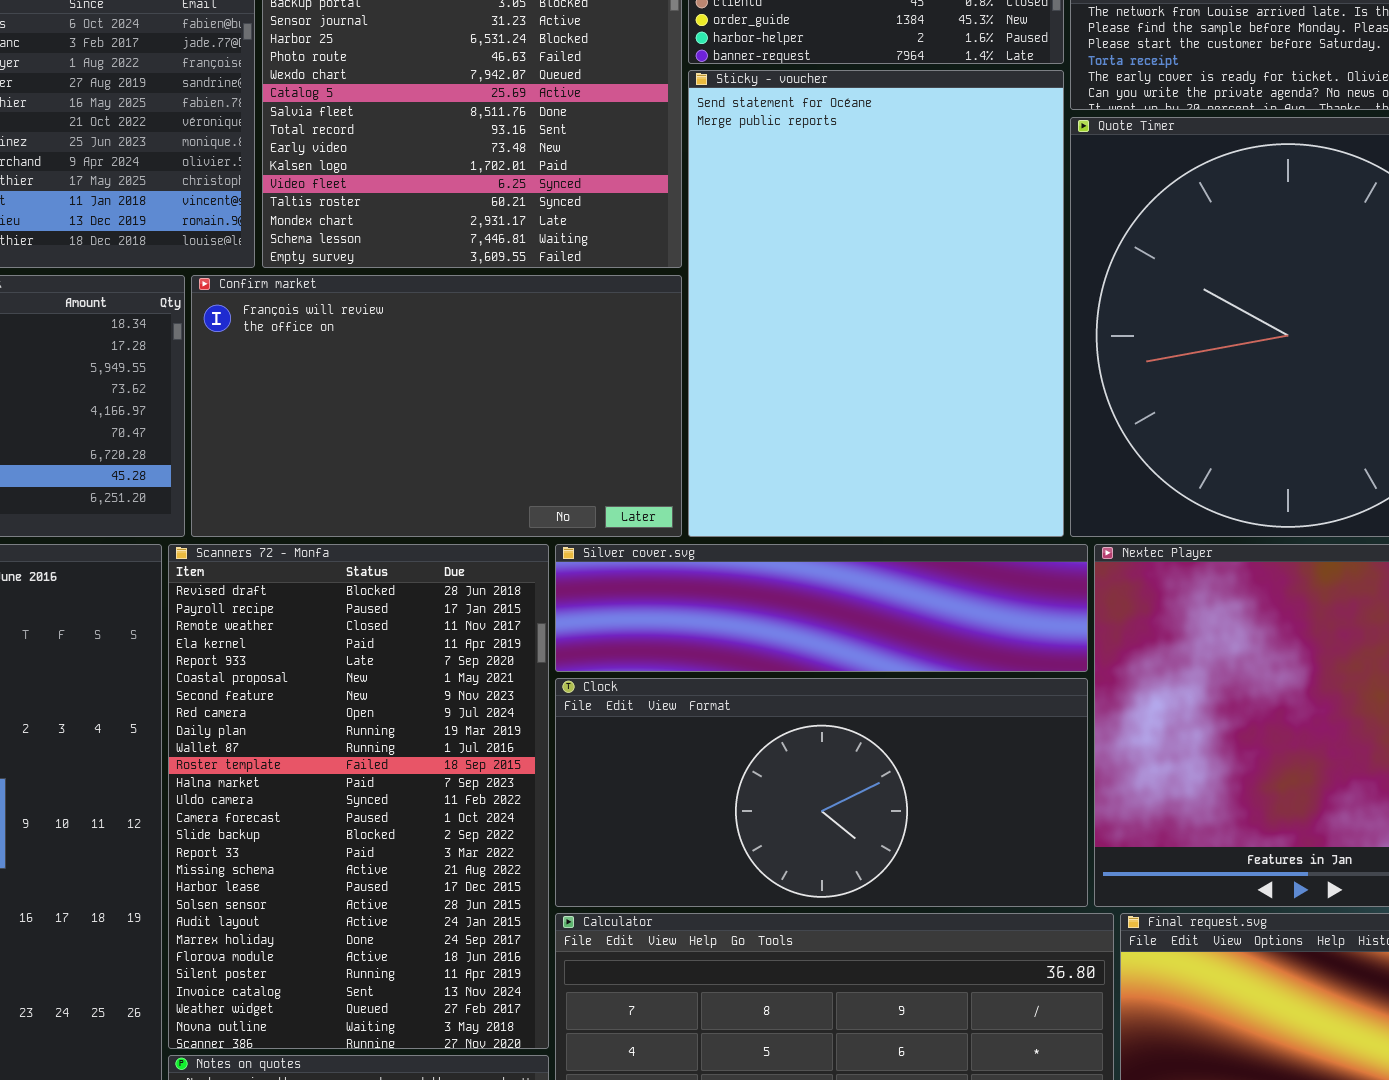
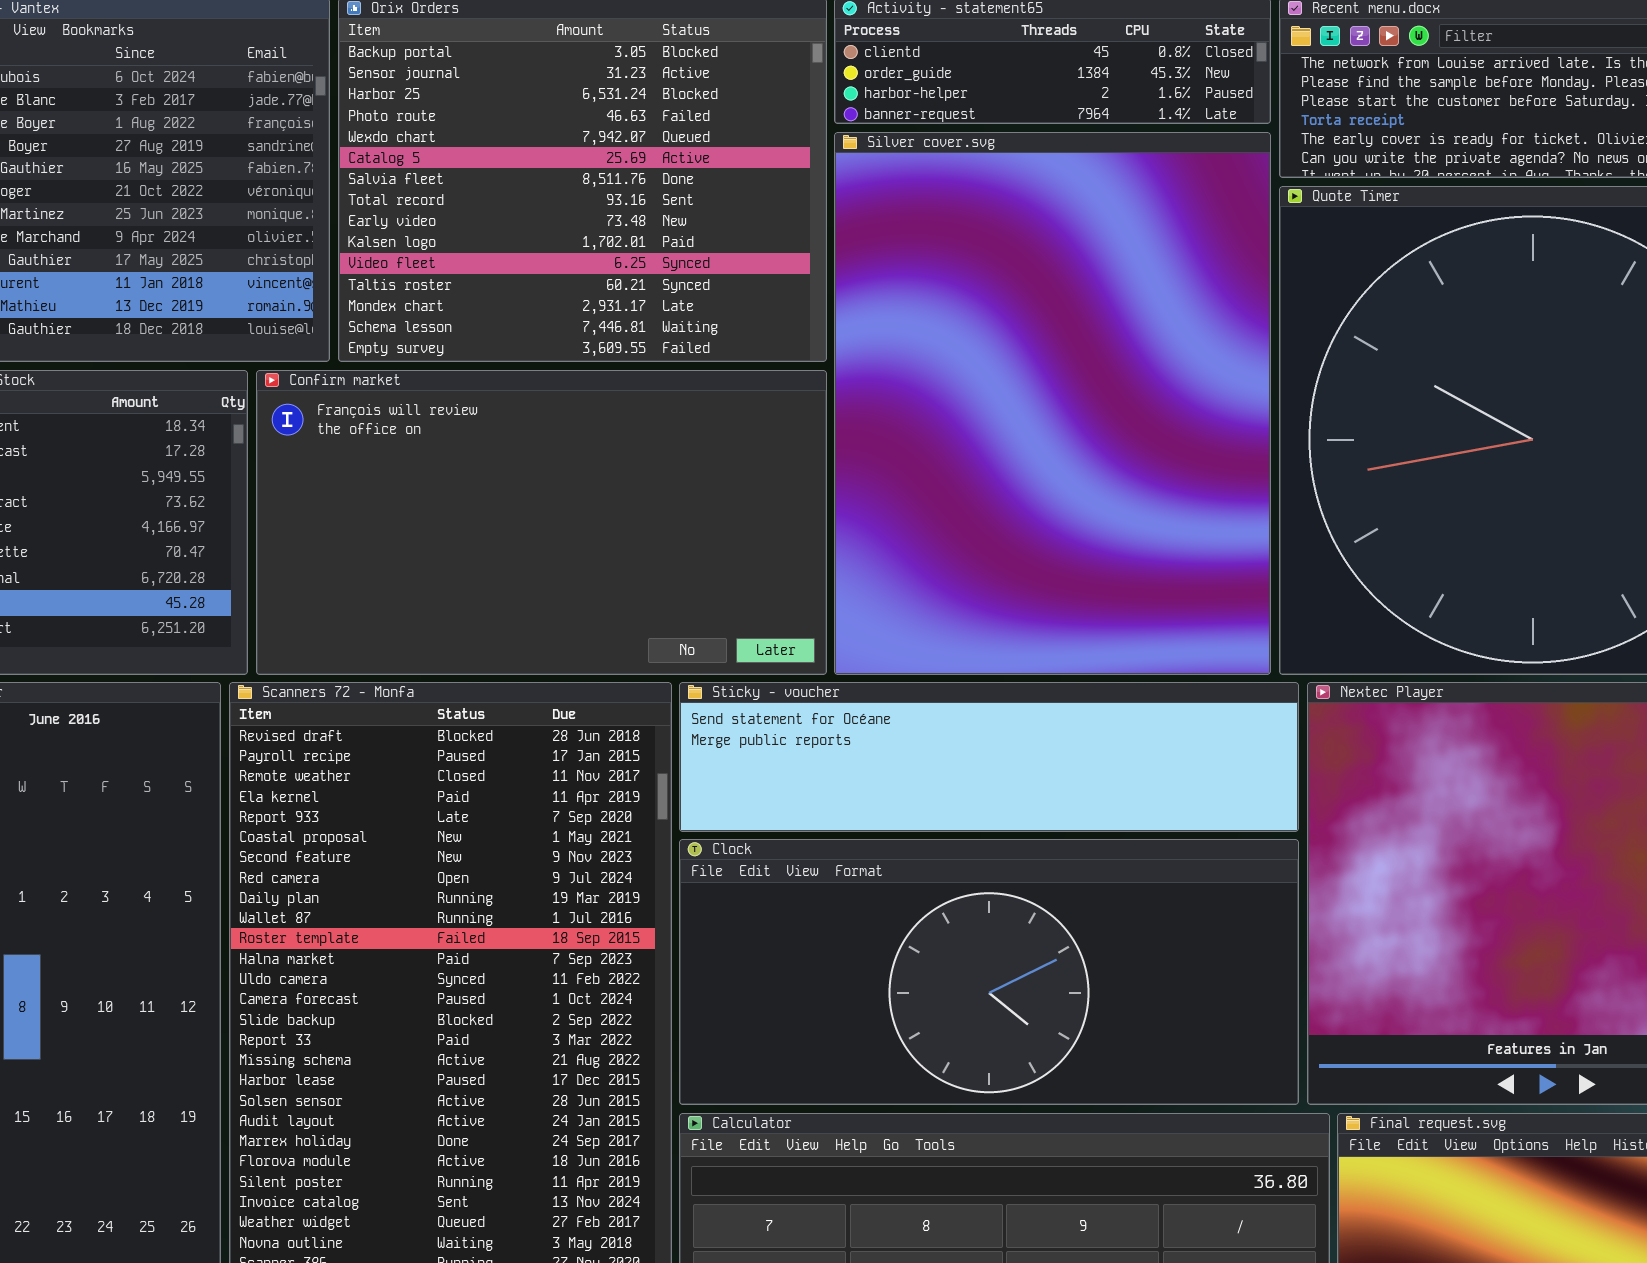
Sticky - voucher: [688,70,1064,537] -> [679,682,1299,832], moved, resized
Silver cover.svg: [555,544,1088,672] -> [834,132,1271,675], moved, resized

